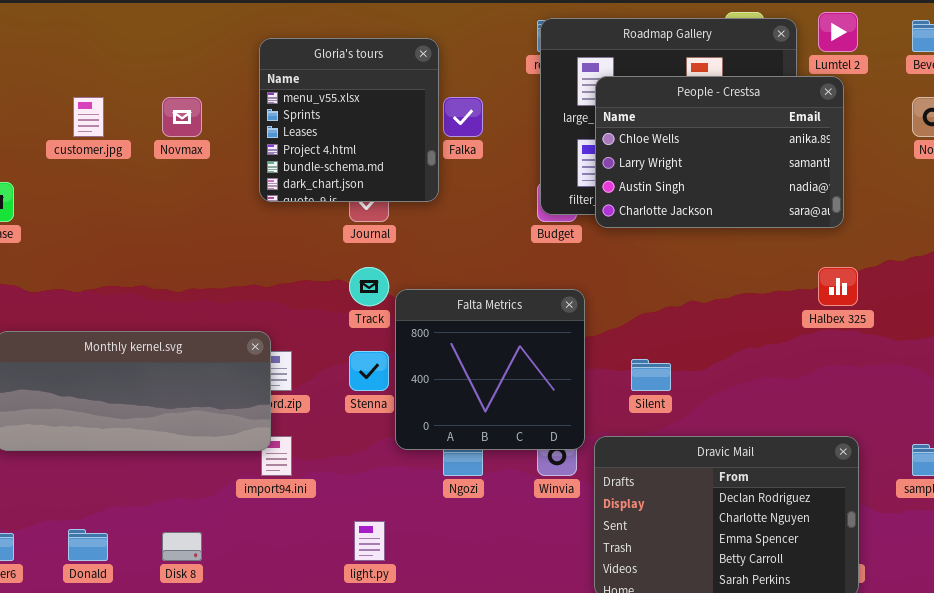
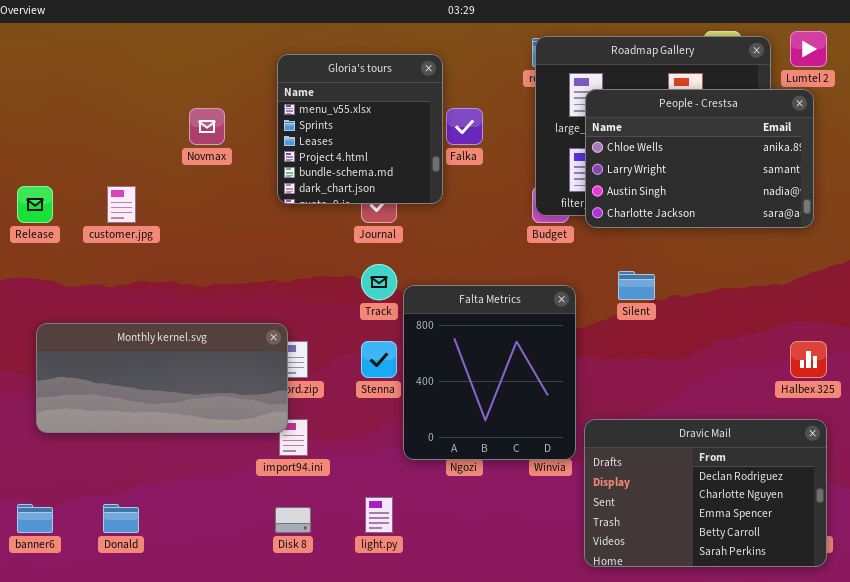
customer.jpg: [73,97,104,137] -> [107,186,136,223], moved
Halbex 325: [818,267,858,306] -> [790,341,827,378], moved
Falta Metrics: [395,289,585,450] -> [403,285,576,460], resized
Silent: [631,359,671,391] -> [618,271,655,300], moved
Disk 8: [162,532,202,561] -> [275,507,311,533], moved

